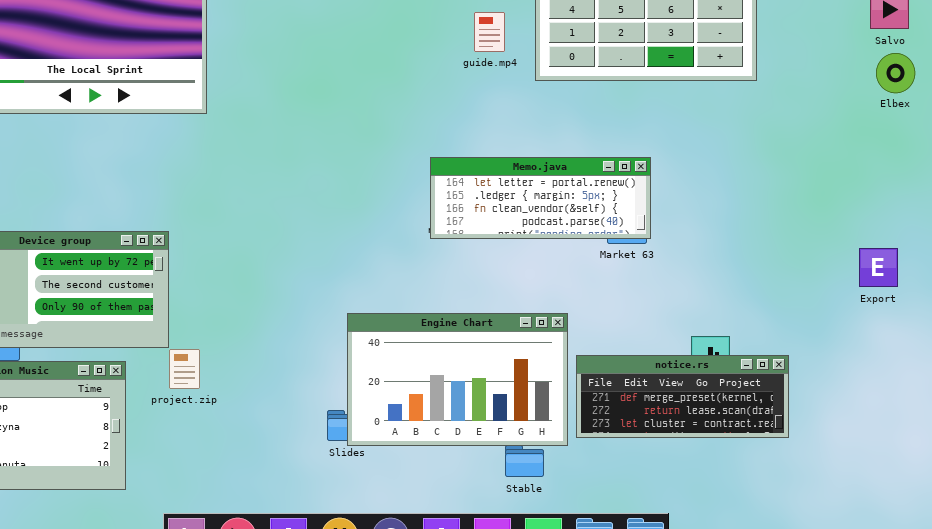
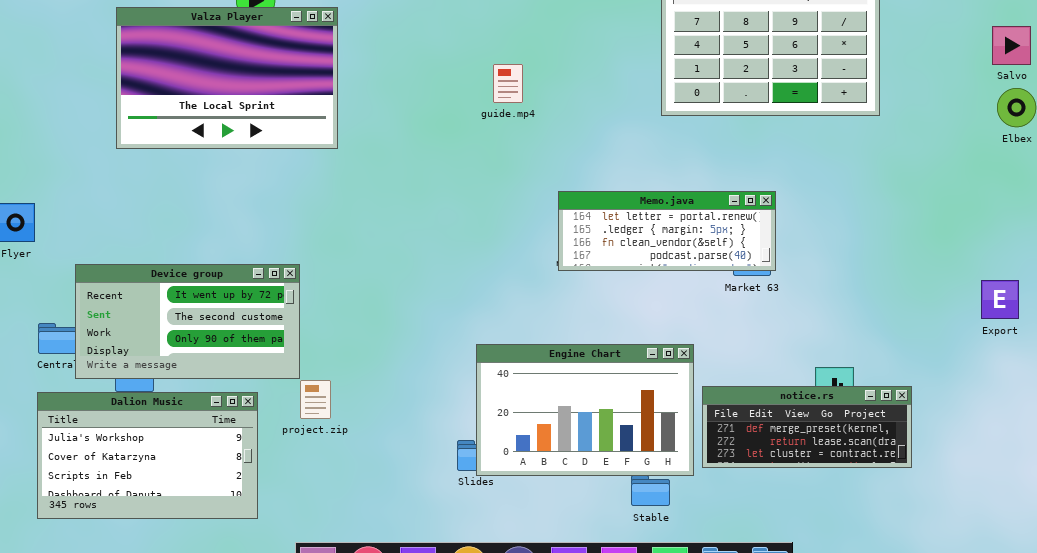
guide.mp4: [474,12,505,52] -> [493,64,523,103], moved

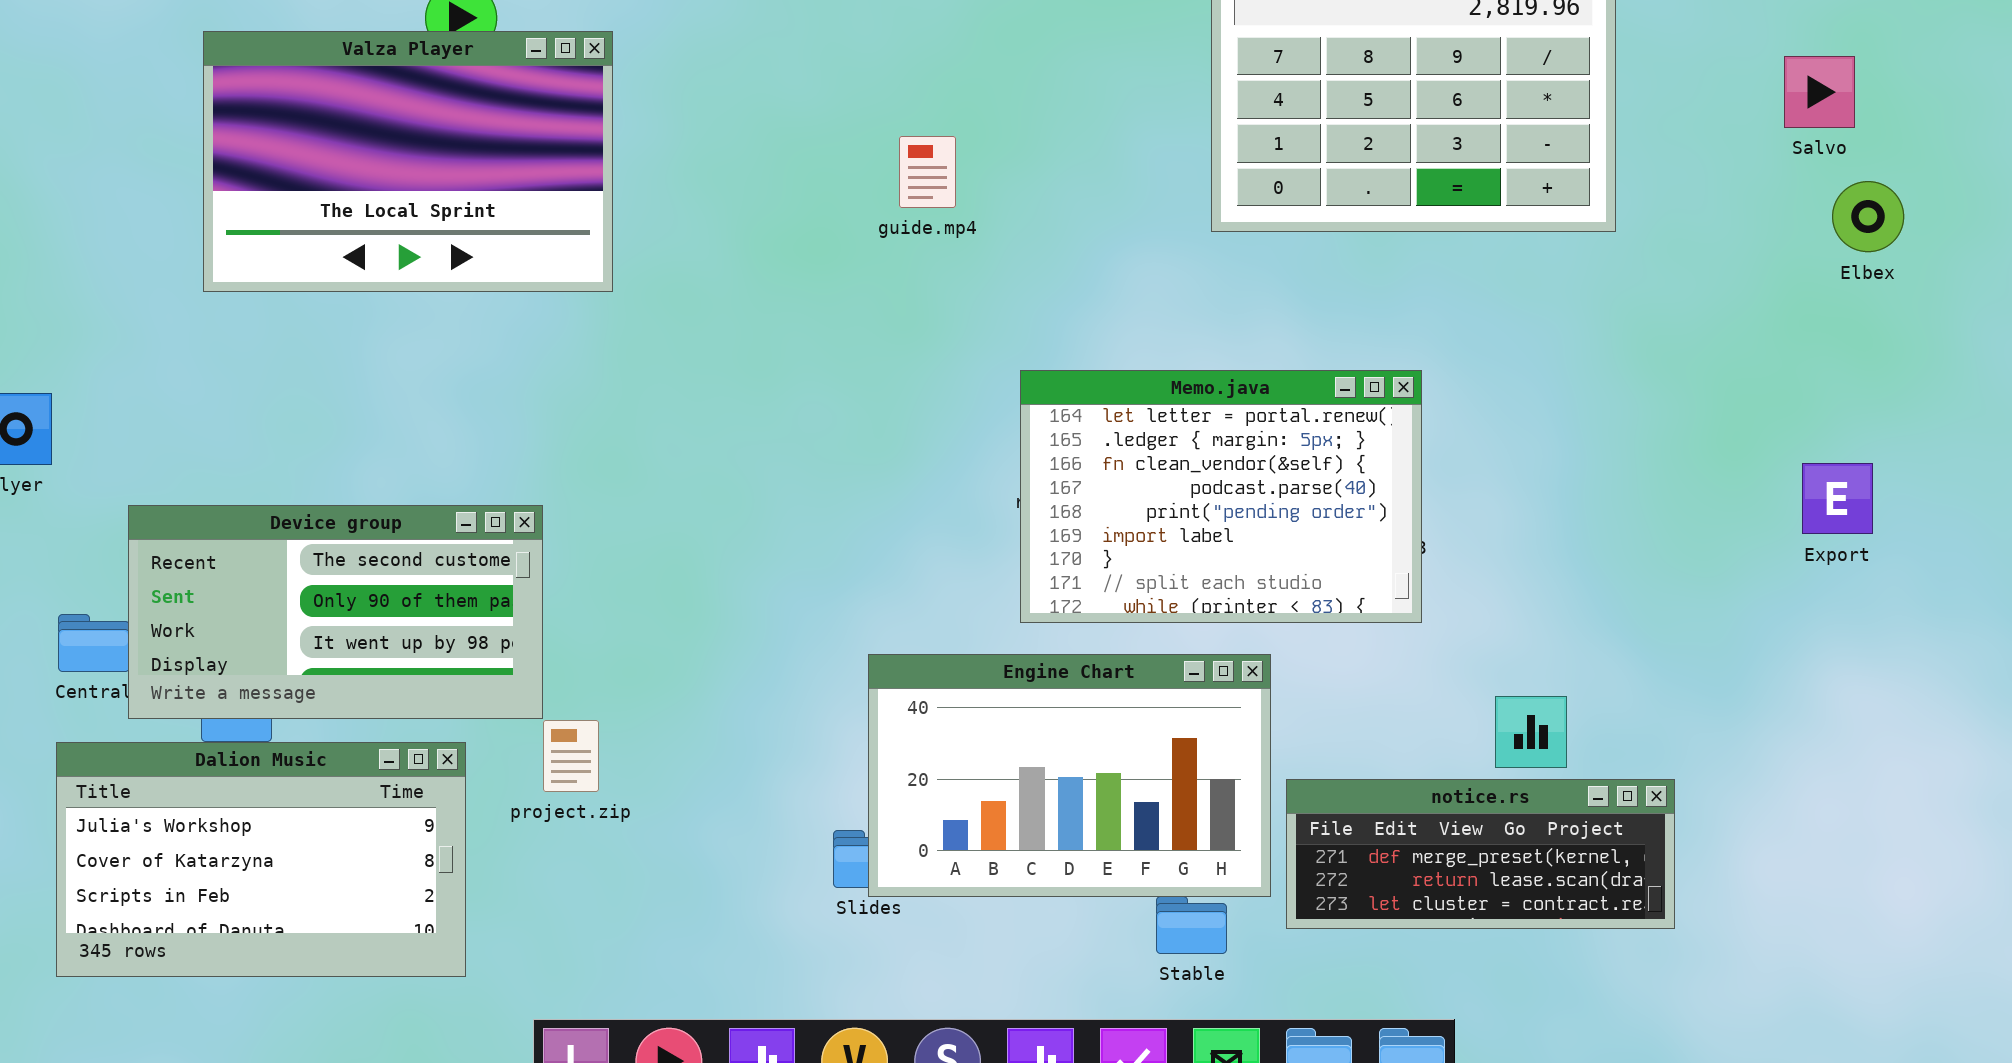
Salvo: [992,26,1031,65] -> [1784,56,1855,128], moved
Memo.java: [558,191,776,271] -> [1020,370,1422,623], resized
Device group: [75,264,300,379] -> [128,505,543,719], scrolled down 1 row
Export: [981,280,1019,319] -> [1802,463,1873,534], moved
notice.rs: [702,386,912,468] -> [1286,779,1675,929], moved

